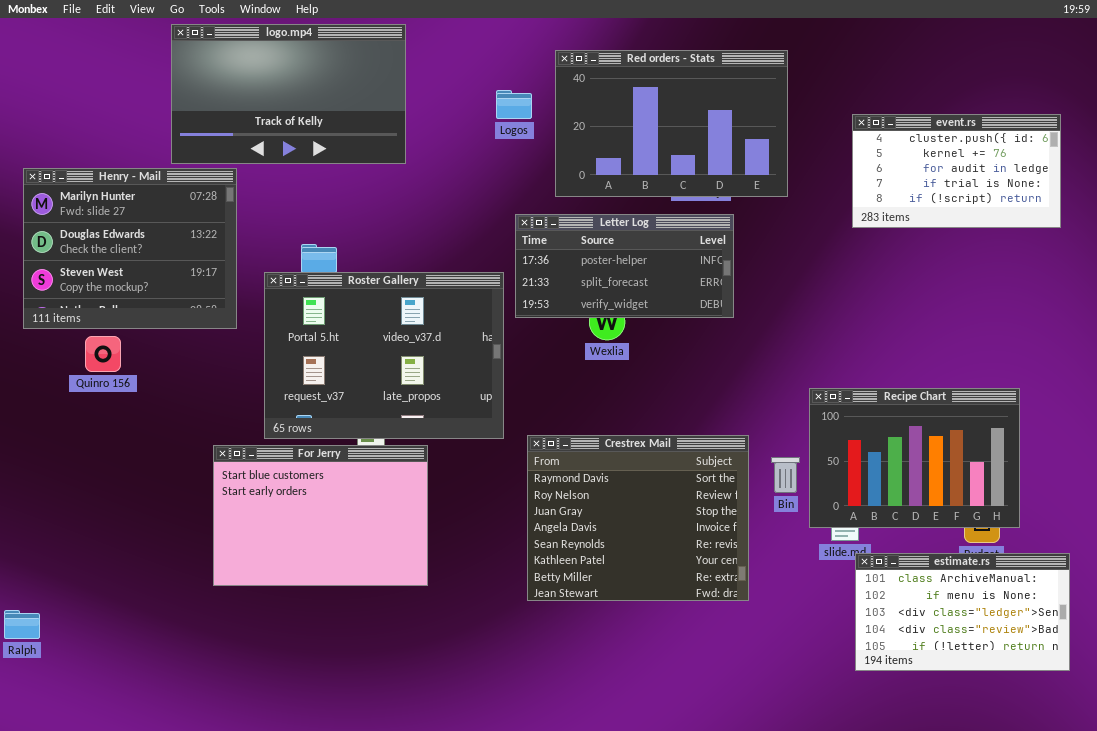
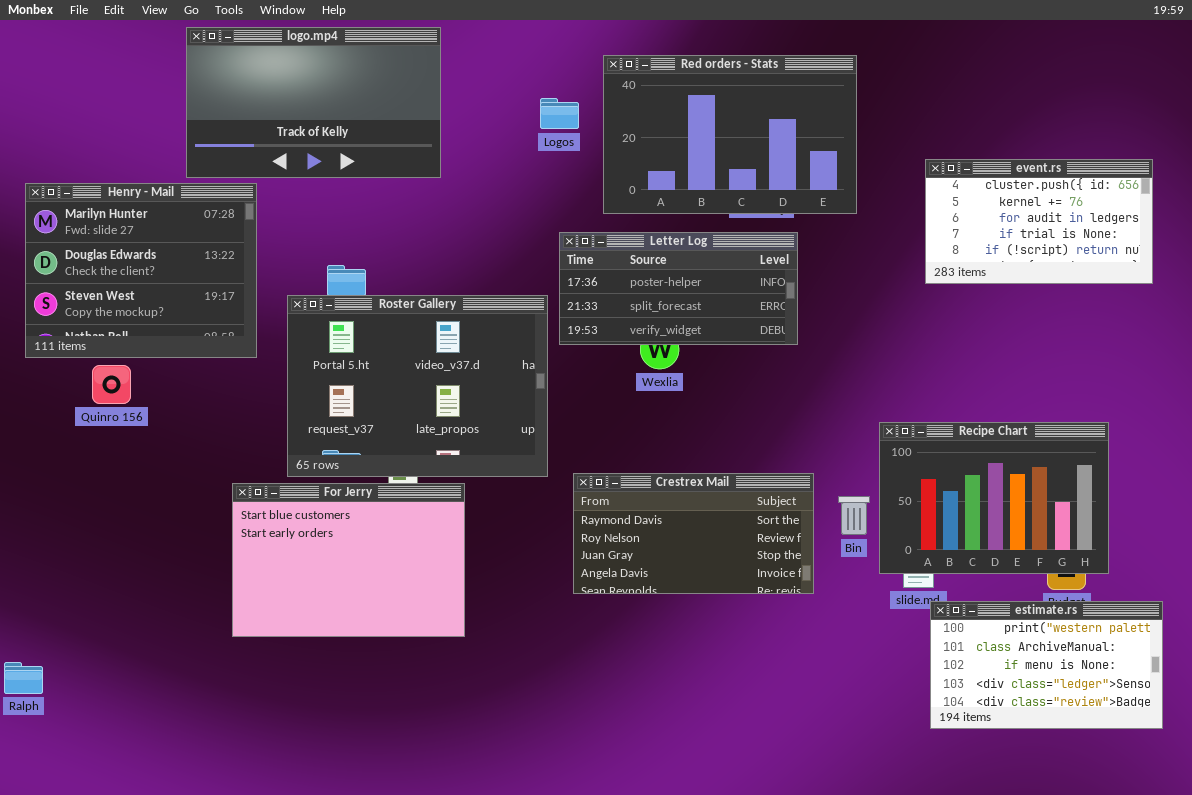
event.rs: [852,114,1061,228] -> [925,159,1153,284], moved
Crestrex Mail: [527,435,749,601] -> [573,473,814,594], resized
estimate.rs: [855,553,1070,671] -> [930,601,1163,729], scrolled up 1 row

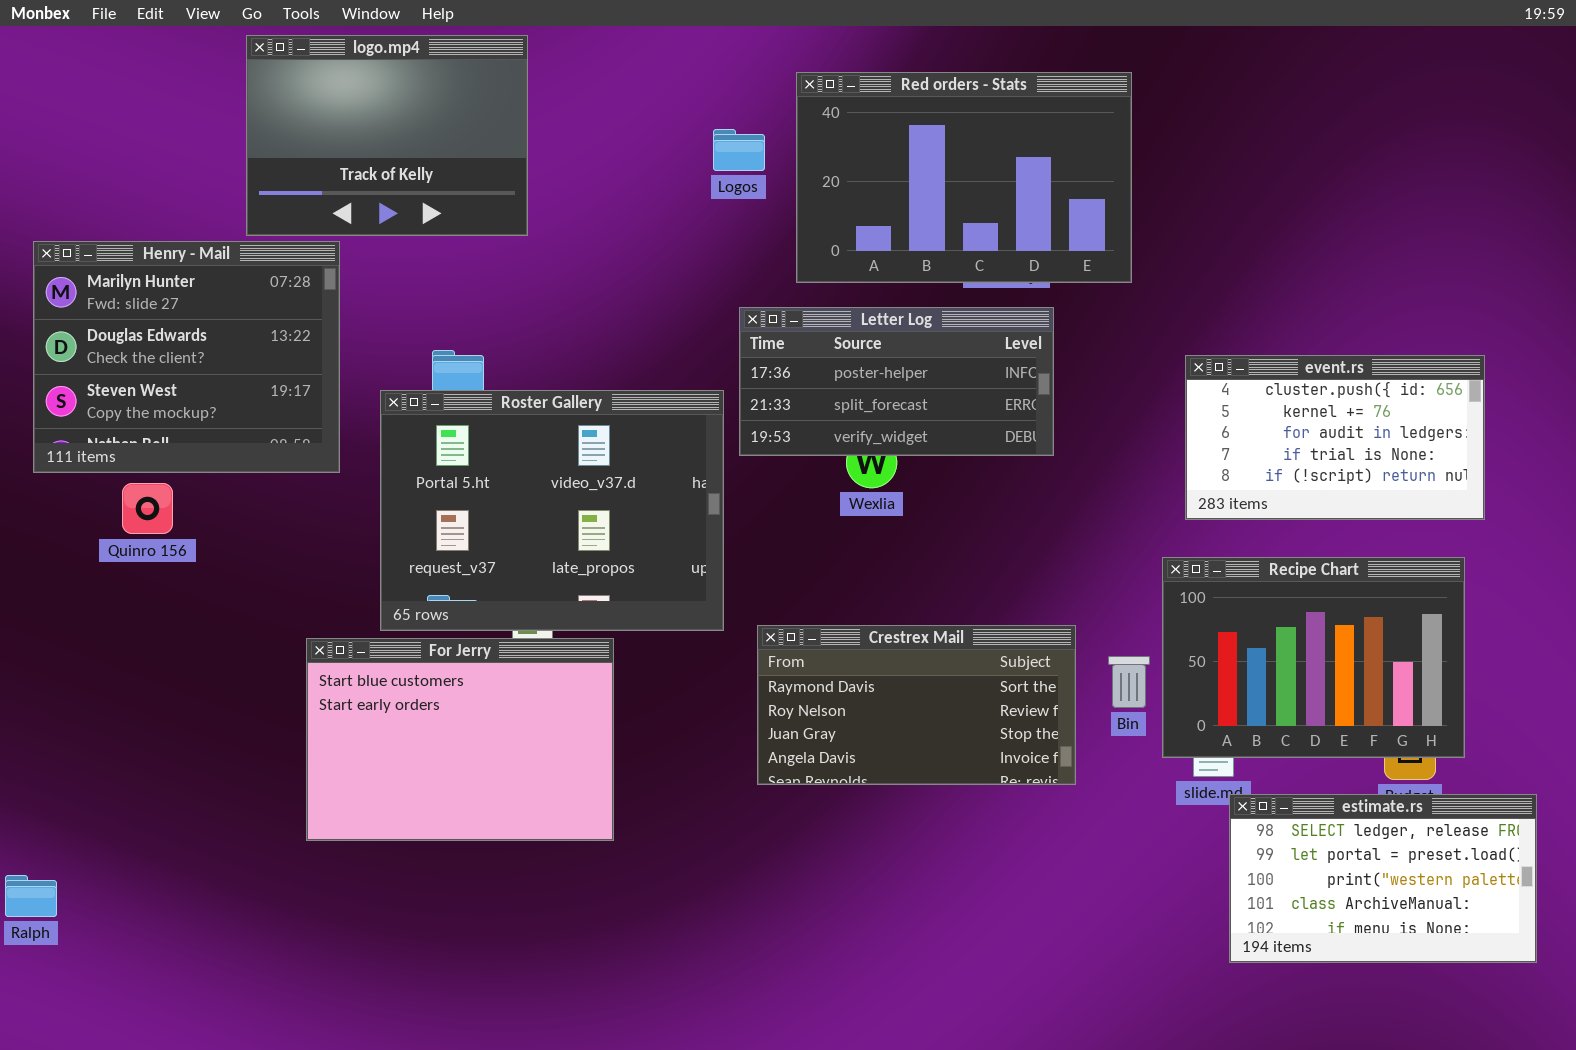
logo.mp4: [186,27,441,178] -> [246,35,528,236], resized
event.rs: [925,159,1153,284] -> [1185,355,1485,520], moved
estimate.rs: [930,601,1163,729] -> [1229,794,1537,963], scrolled up 2 rows

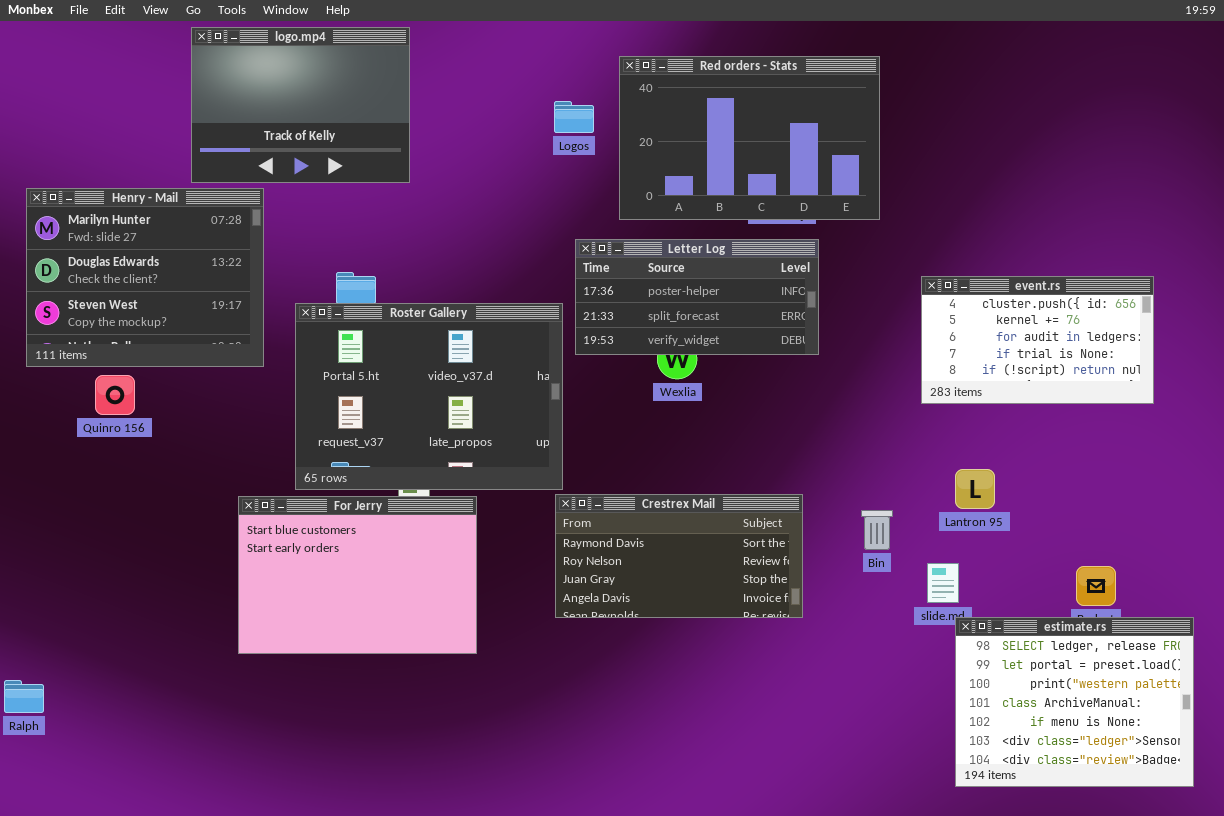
Recipe Chart: [1162,557,1465,758] -> none, closed
Crestrex Mail: [757,625,1076,785] -> [555,494,803,618], moved
estimate.rs: [1229,794,1537,963] -> [955,617,1194,787], resized

